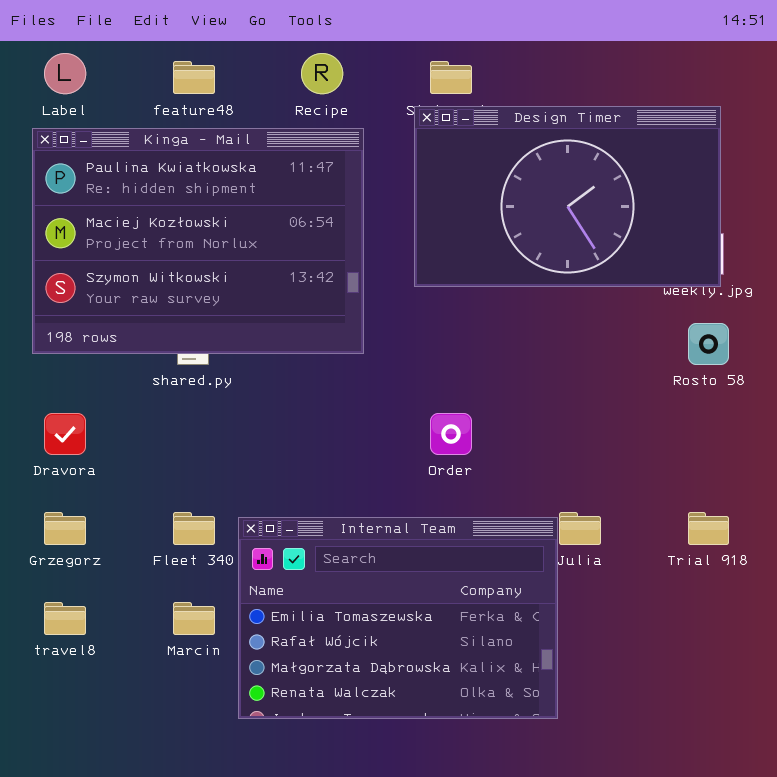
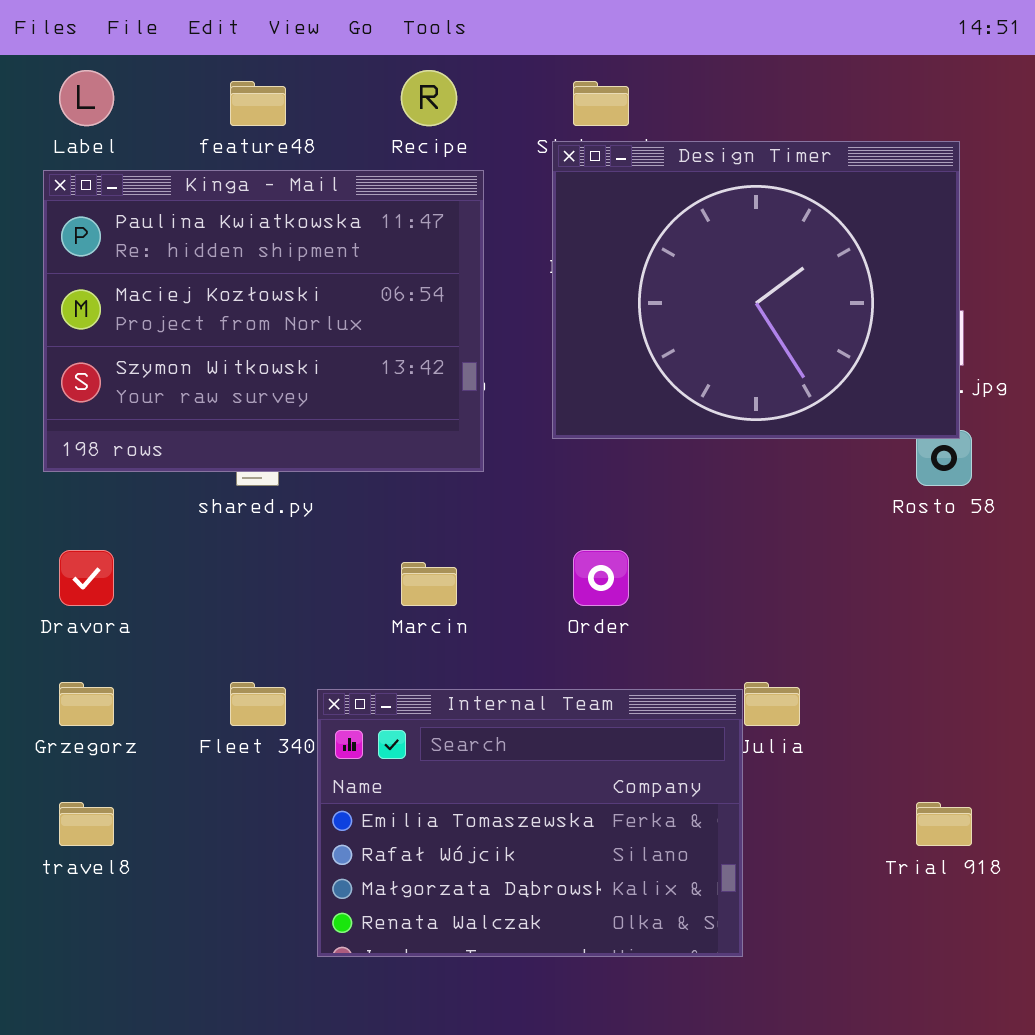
Design Timer: [414,106,721,287] -> [552,141,960,439], resized
Trial 918: [688,512,729,545] -> [916,802,972,846], moved
Marcin: [173,602,215,635] -> [401,562,457,606], moved

